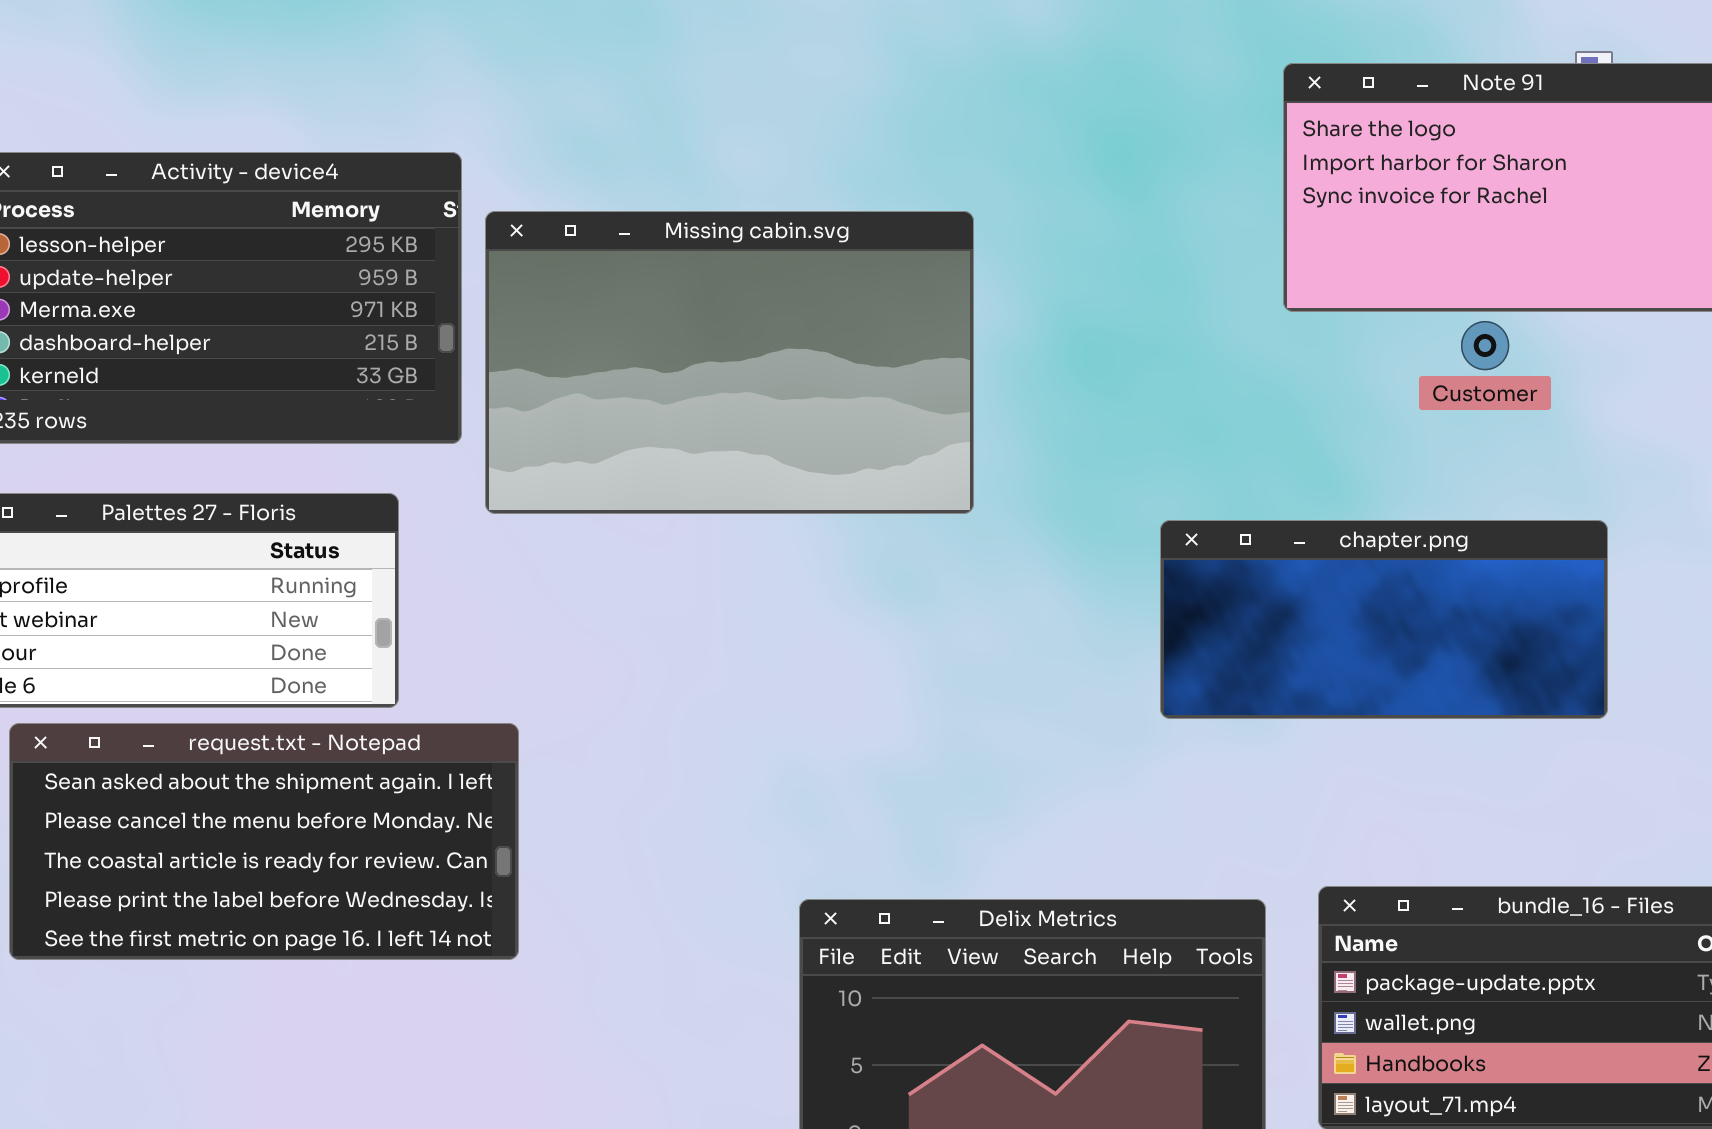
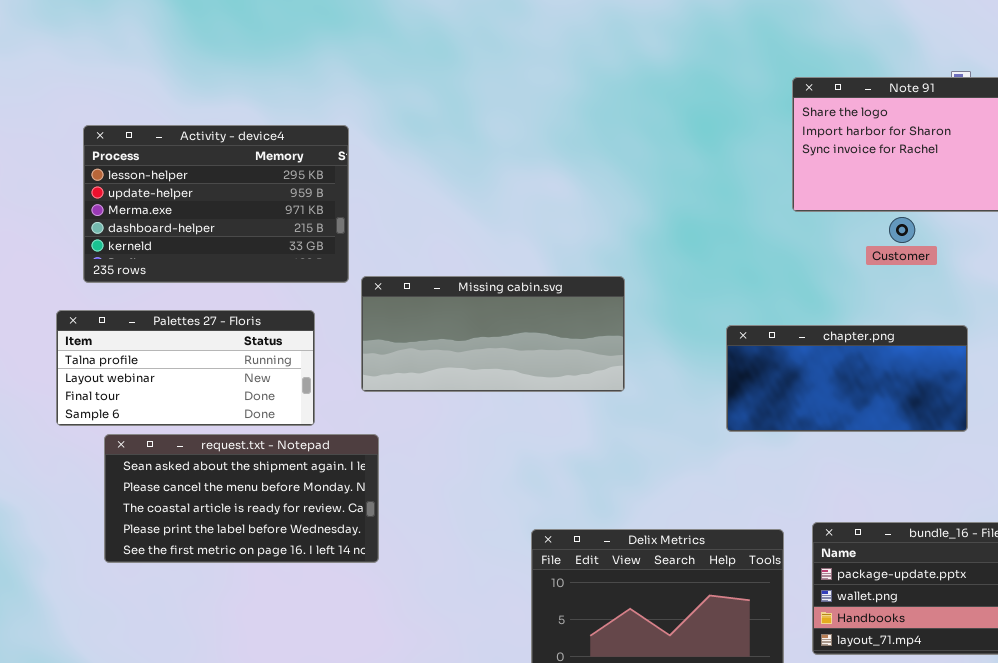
Missing cabin.svg: [485,211,974,514] -> [361,276,625,392], moved, resized

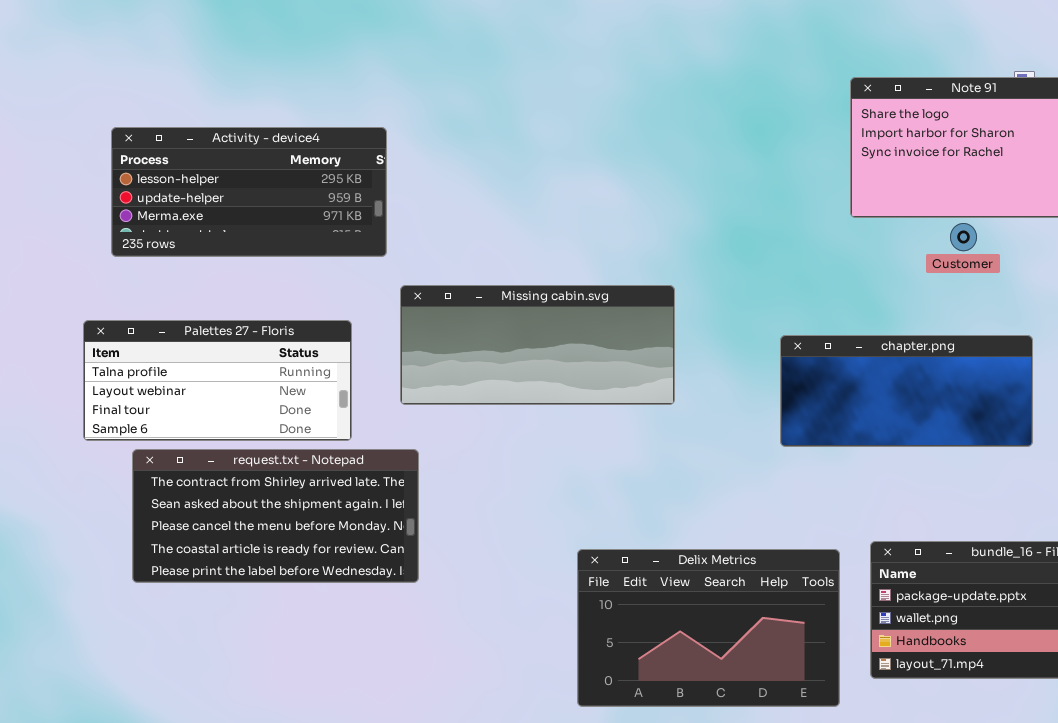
Activity - device4: [83,125,349,283] -> [111,127,387,257], resized
request.txt - Notepad: [104,434,379,563] -> [132,449,419,583], scrolled up 1 row

